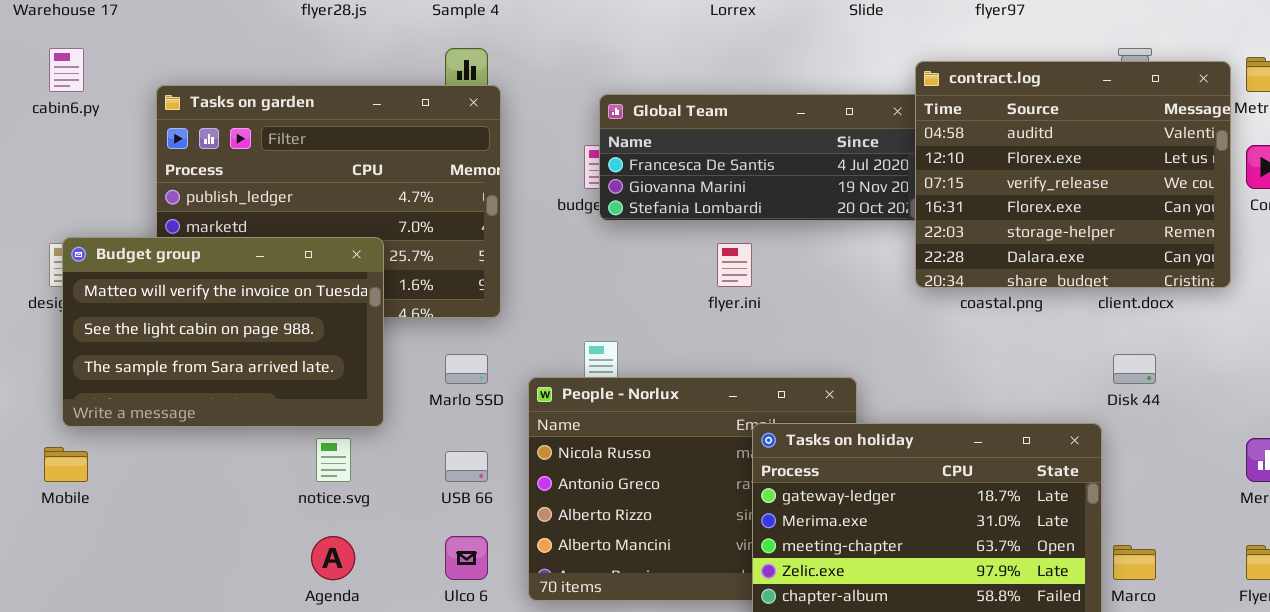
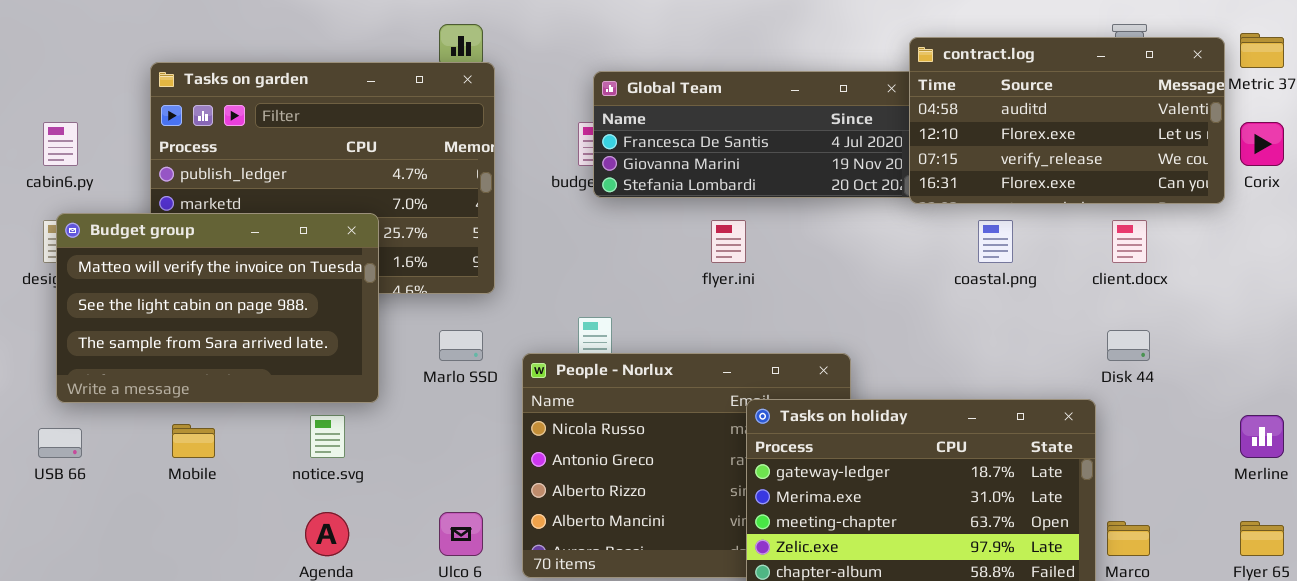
cabin6.py: [49,48,84,92] -> [43,122,78,166], moved
contract.log: [915,61,1231,288] -> [909,37,1225,204], resized
Mobile: [44,447,88,482] -> [172,424,215,458], moved
USB 66: [445,451,488,482] -> [38,428,82,458], moved

